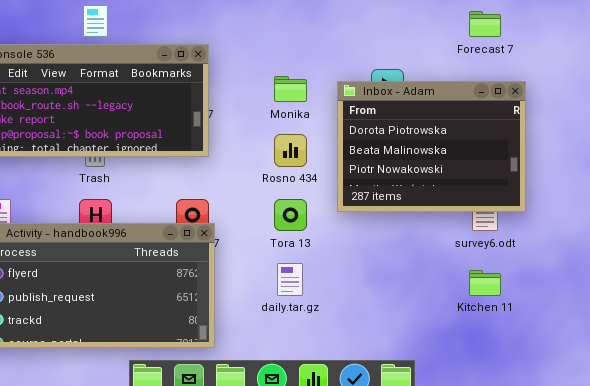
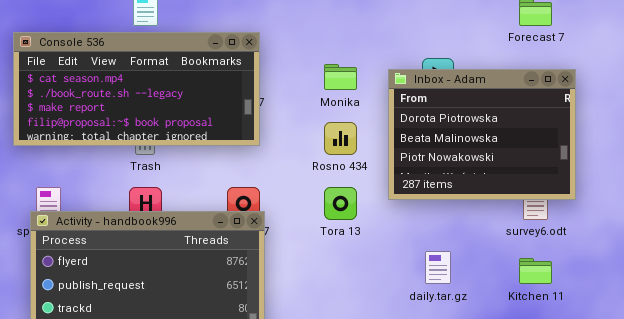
daily.tar.gz: [277,263,303,296] -> [425,251,451,284], moved

